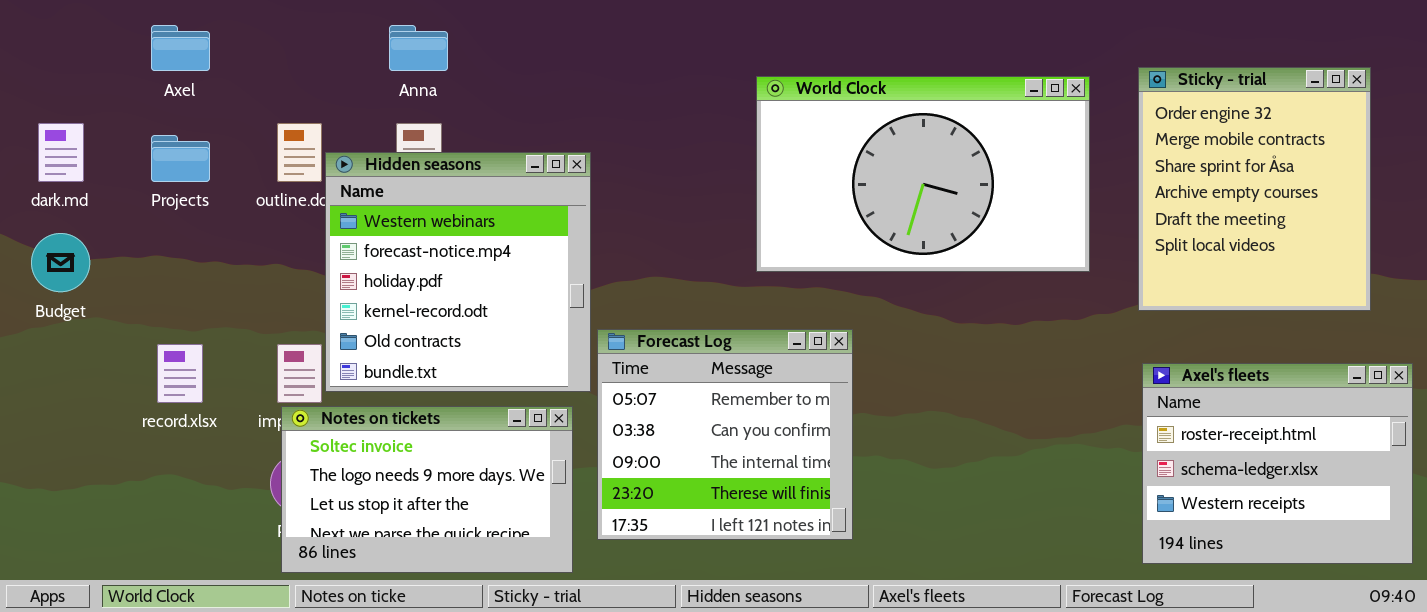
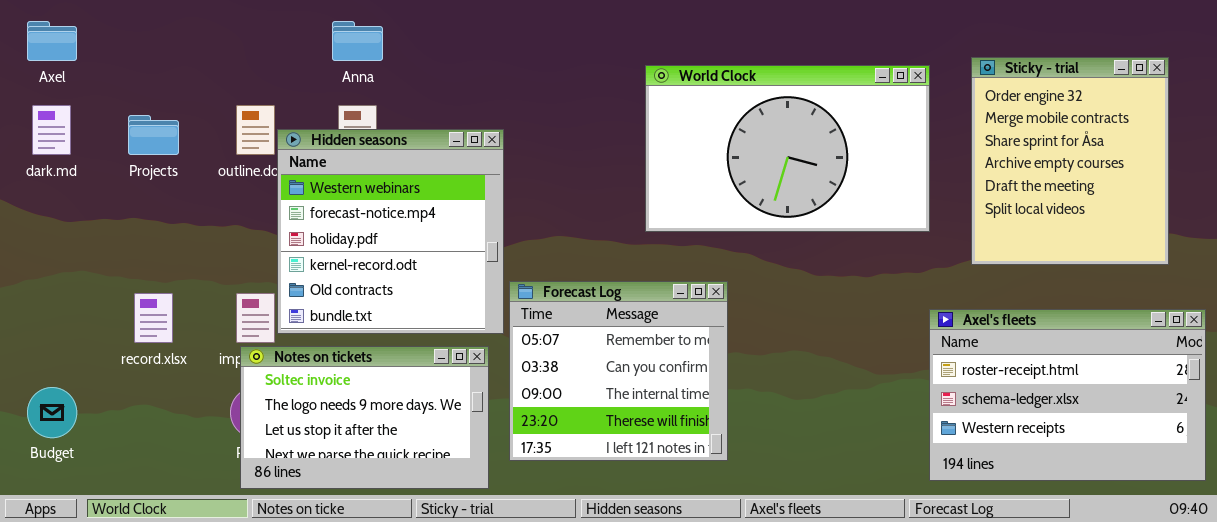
Axel: [151,25,210,71] -> [27,21,77,61], moved
Budget: [31,233,90,292] -> [27,387,77,438], moved
Axel's fleets: [1142,363,1413,564] -> [929,309,1206,481], resized

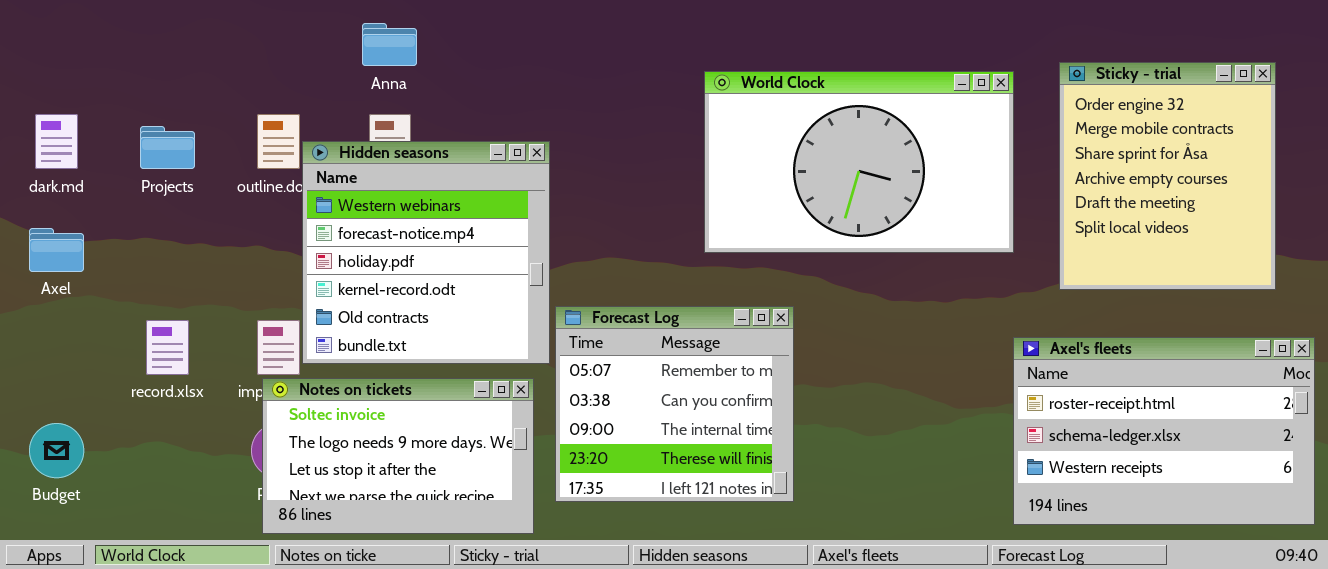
Axel: [27,21,77,61] -> [29,228,84,272], moved

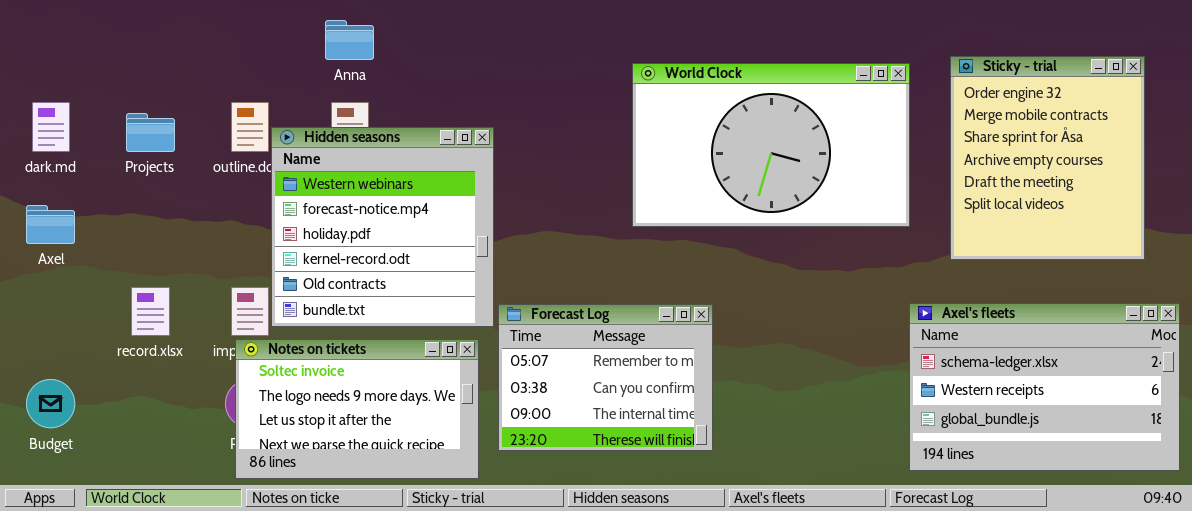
Forecast Log: [555,306,794,502] -> [498,304,713,451], resized
Axel's fleets: [1013,337,1315,525] -> [909,303,1180,471], scrolled down 1 row

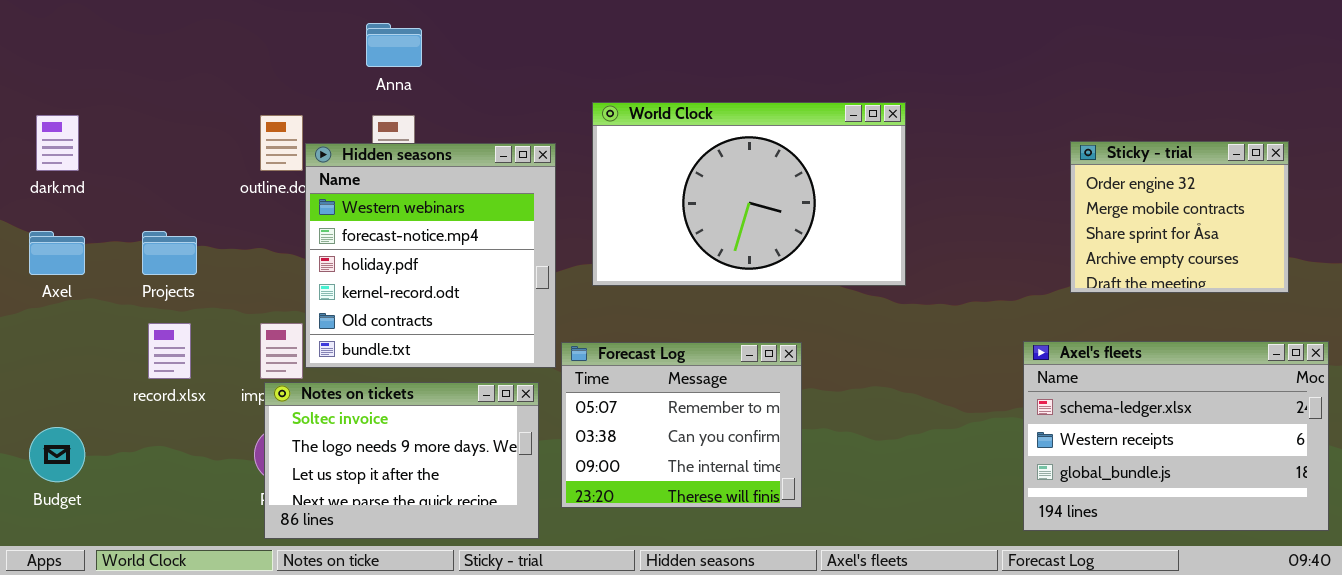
Sticky - trial: [950,56,1145,260] -> [1070,141,1289,293], resized
World Clock: [632,63,910,227] -> [592,102,906,286], moved
Projects: [126,113,175,152] -> [142,231,197,275], moved

